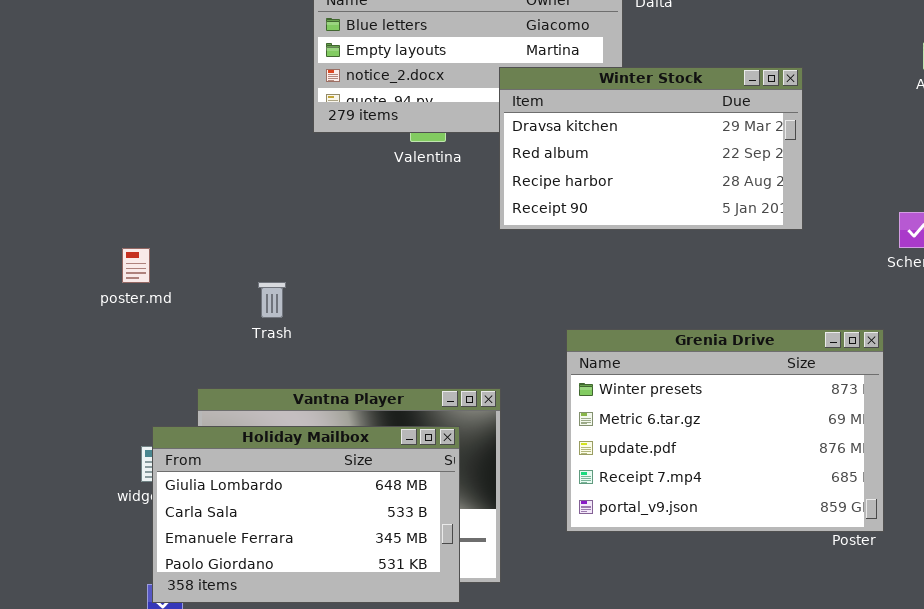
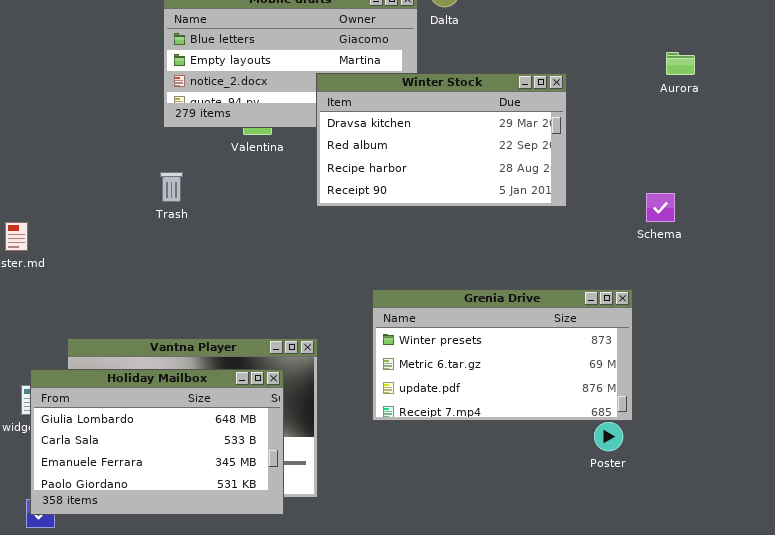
Trash: [258,282,286,318] -> [160,172,183,202], moved
Grenia Drive: [566,329,884,532] -> [372,289,633,421], resized

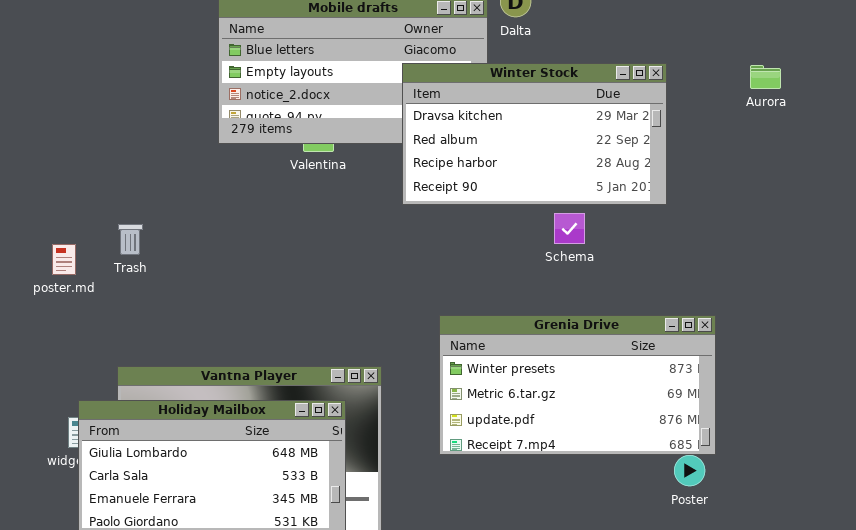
Winter Stock: [316,73,567,207] -> [402,63,667,205], moved
Trash: [160,172,183,202] -> [118,224,143,255], moved
Schema: [646,193,675,222] -> [554,213,585,244], moved

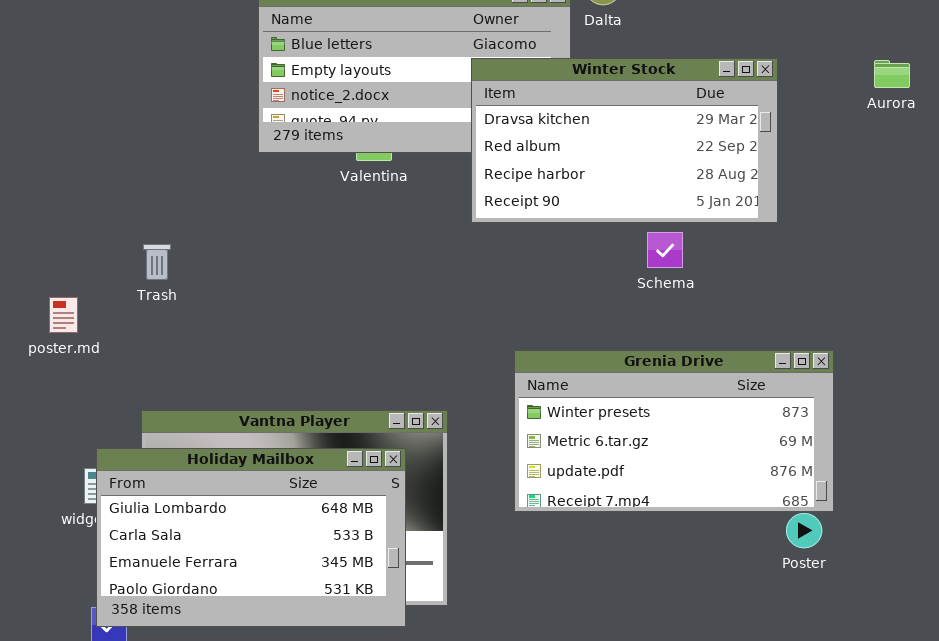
poster.md: [52,244,76,275] -> [49,297,78,333], moved

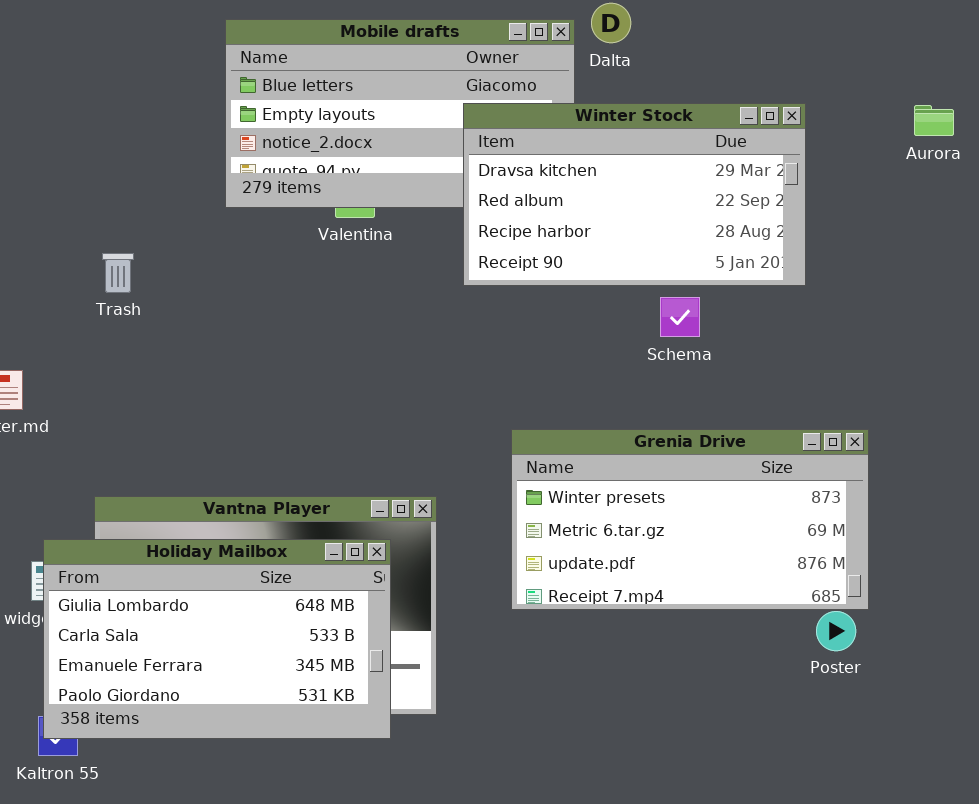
Trash: [143,244,171,280] -> [102,253,134,293], moved

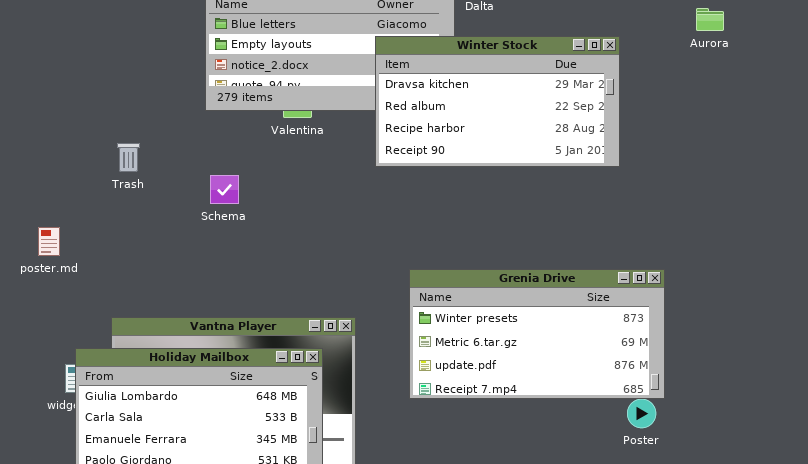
Aurora: [914,105,954,136] -> [696,8,724,31], moved
Schema: [660,297,700,337] -> [210,175,239,204], moved

